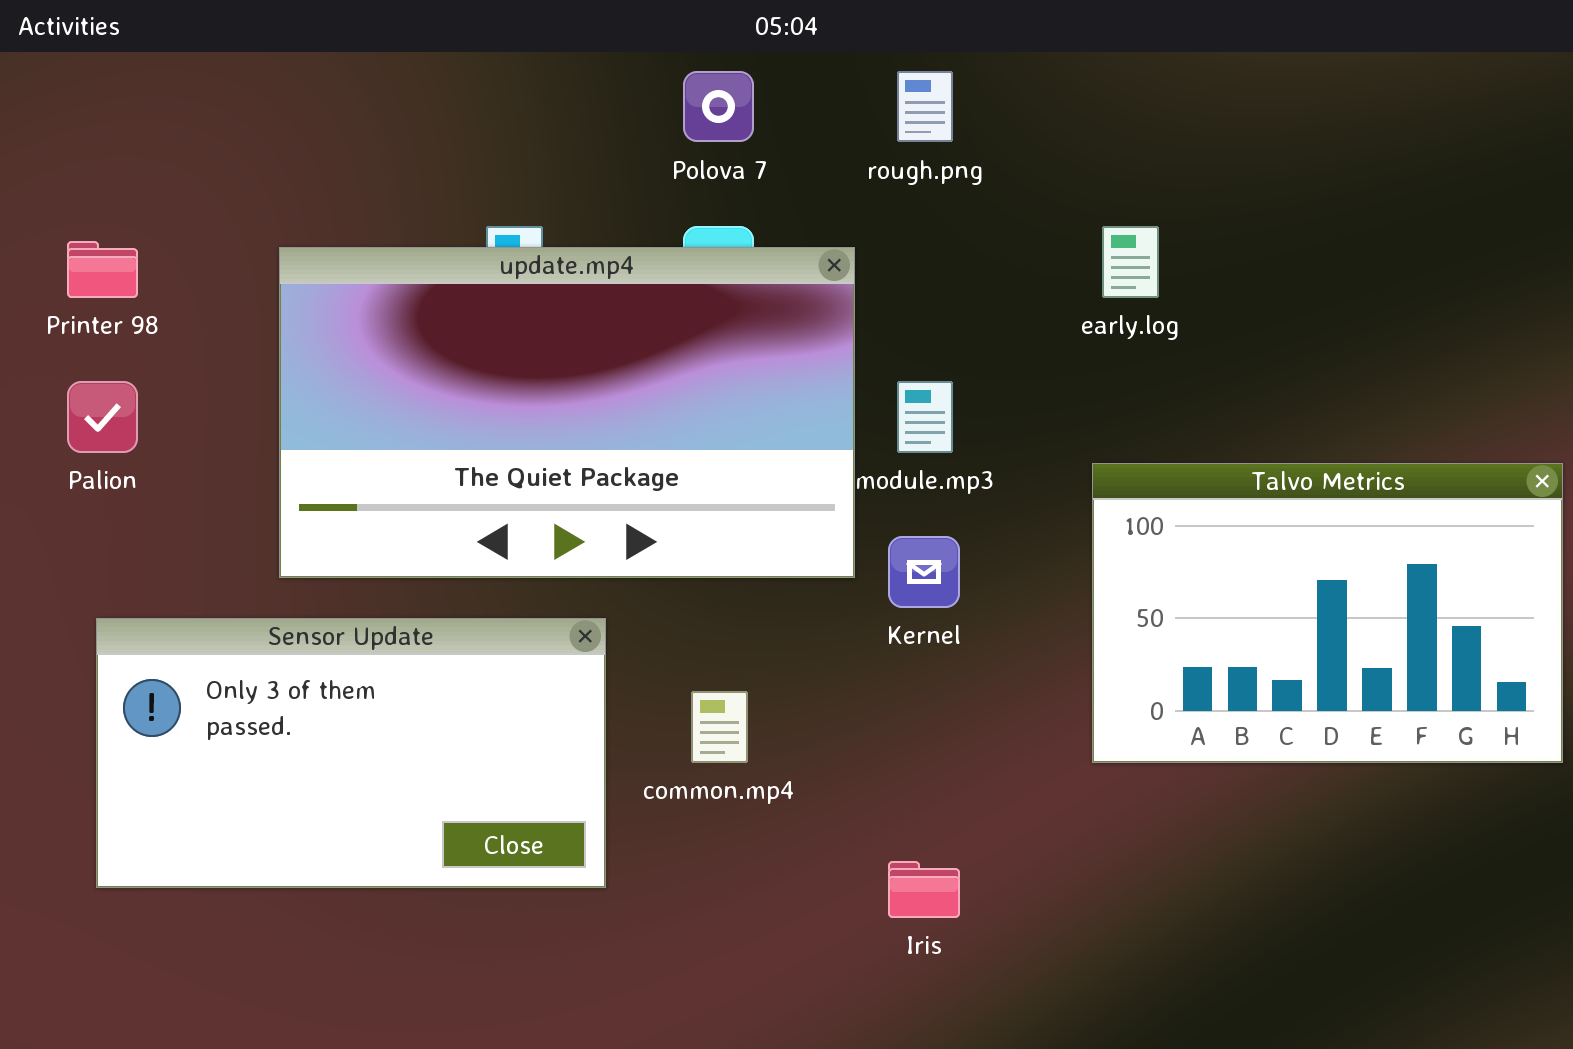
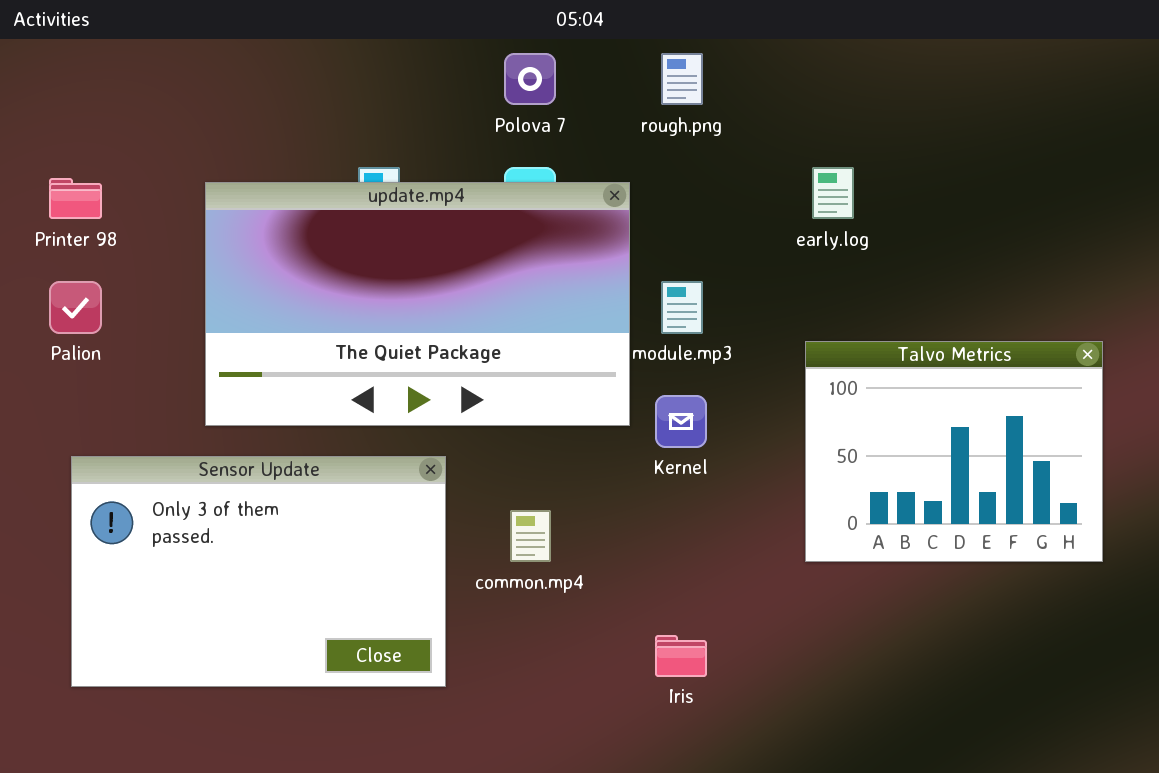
Talvo Metrics: [1092,463,1563,763] -> [805,341,1103,562], resized
Sensor Update: [96,618,606,888] -> [71,456,446,687], resized

